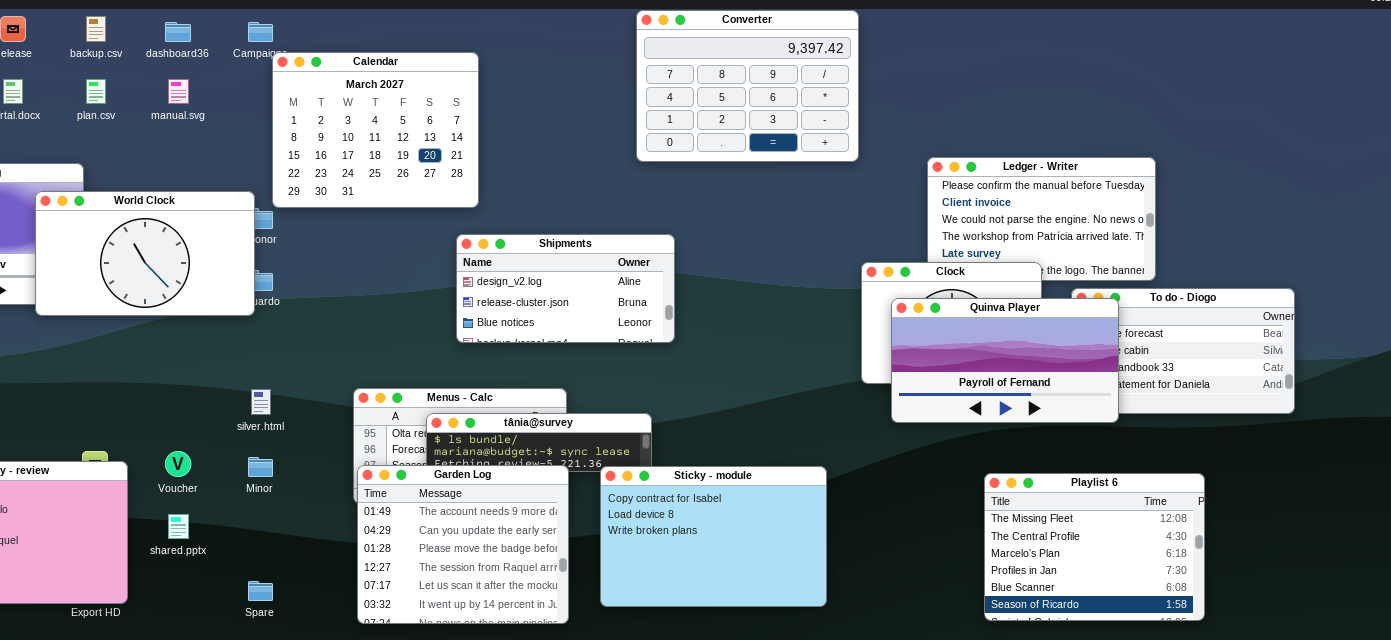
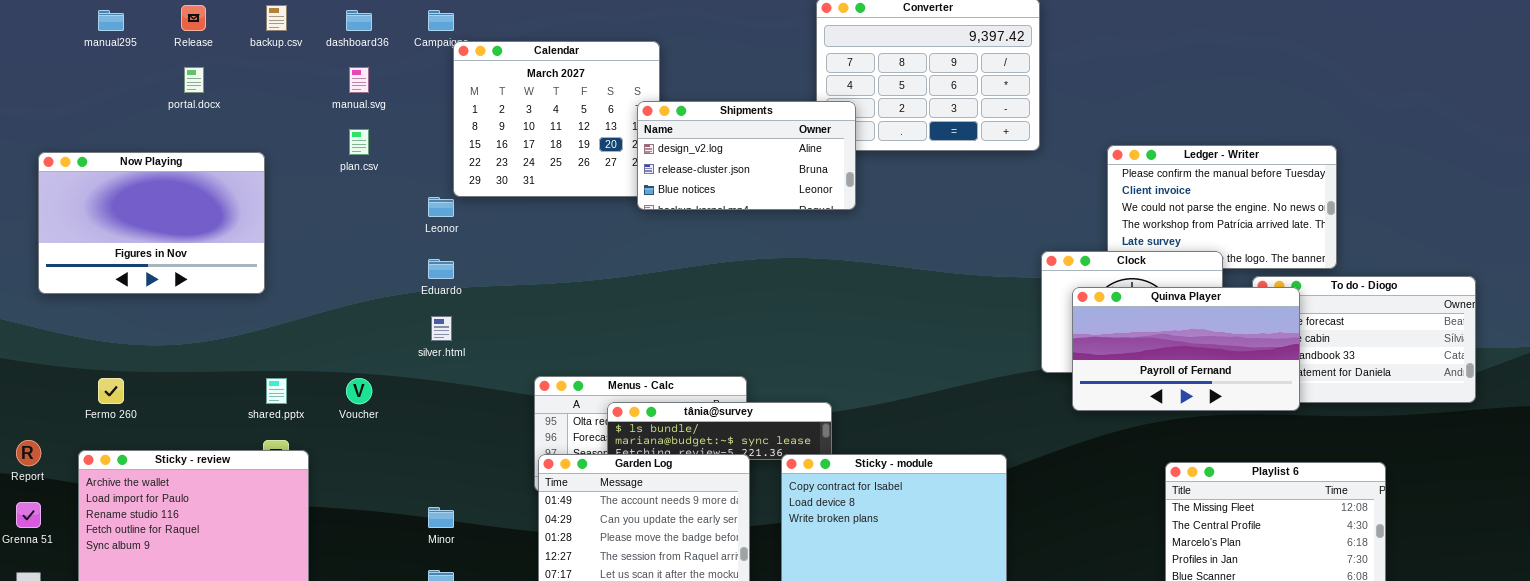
plan.csv: [86,79,106,104] -> [349,129,369,155], moved
World Clock: [35,191,255,316] -> none, closed
Shipments: [456,234,675,343] -> [637,101,856,210], moved
silver.html: [251,389,271,415] -> [431,316,452,341], moved
Voucher: [165,451,191,477] -> [346,378,372,404], moved
Minor: [248,457,273,477] -> [428,507,454,528], moved
shared.pptx: [168,514,189,539] -> [266,378,287,404], moved

